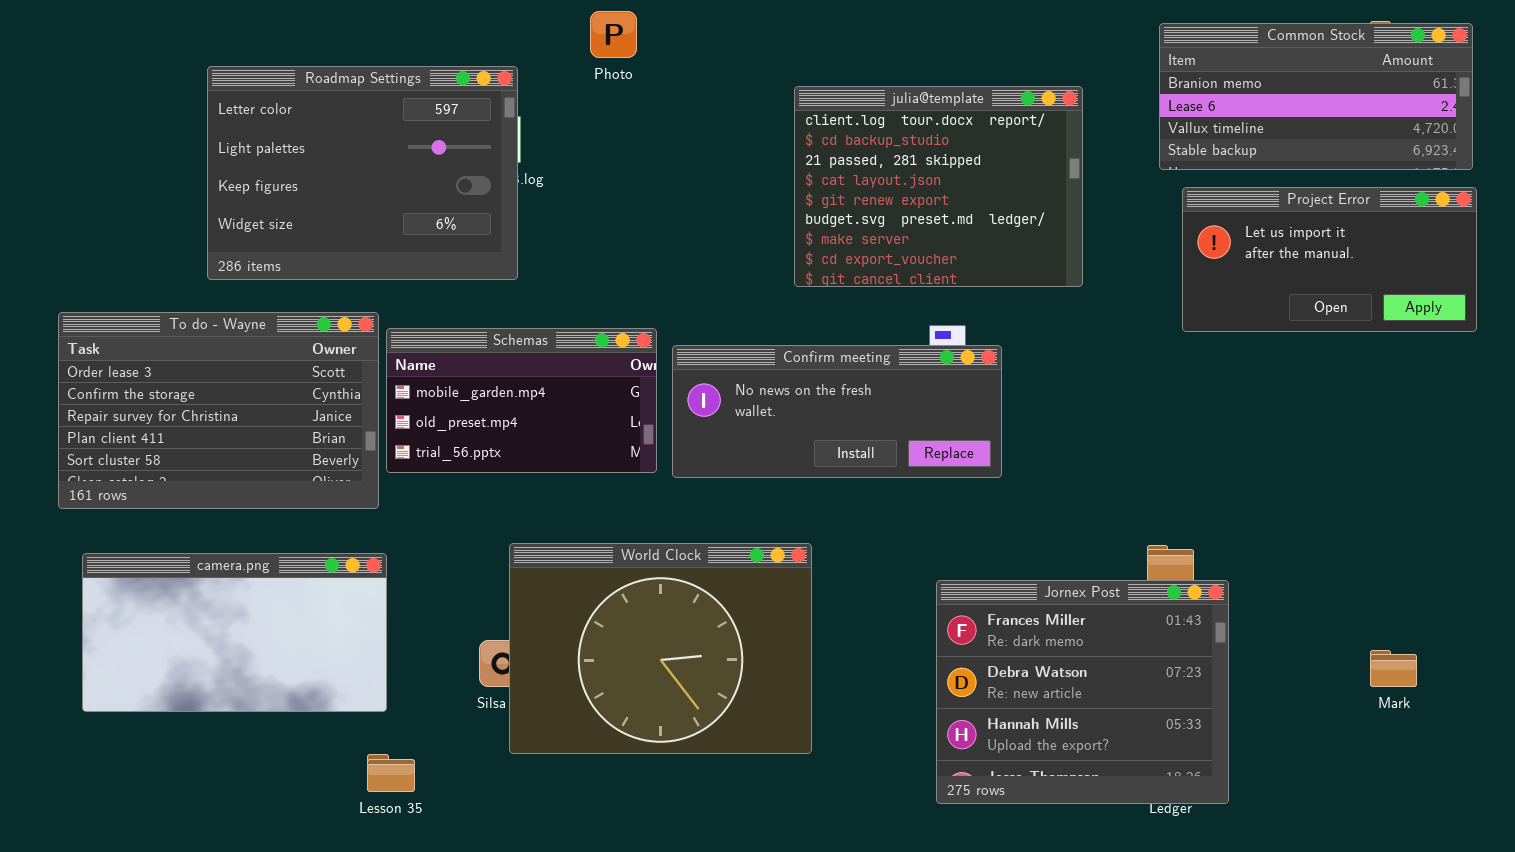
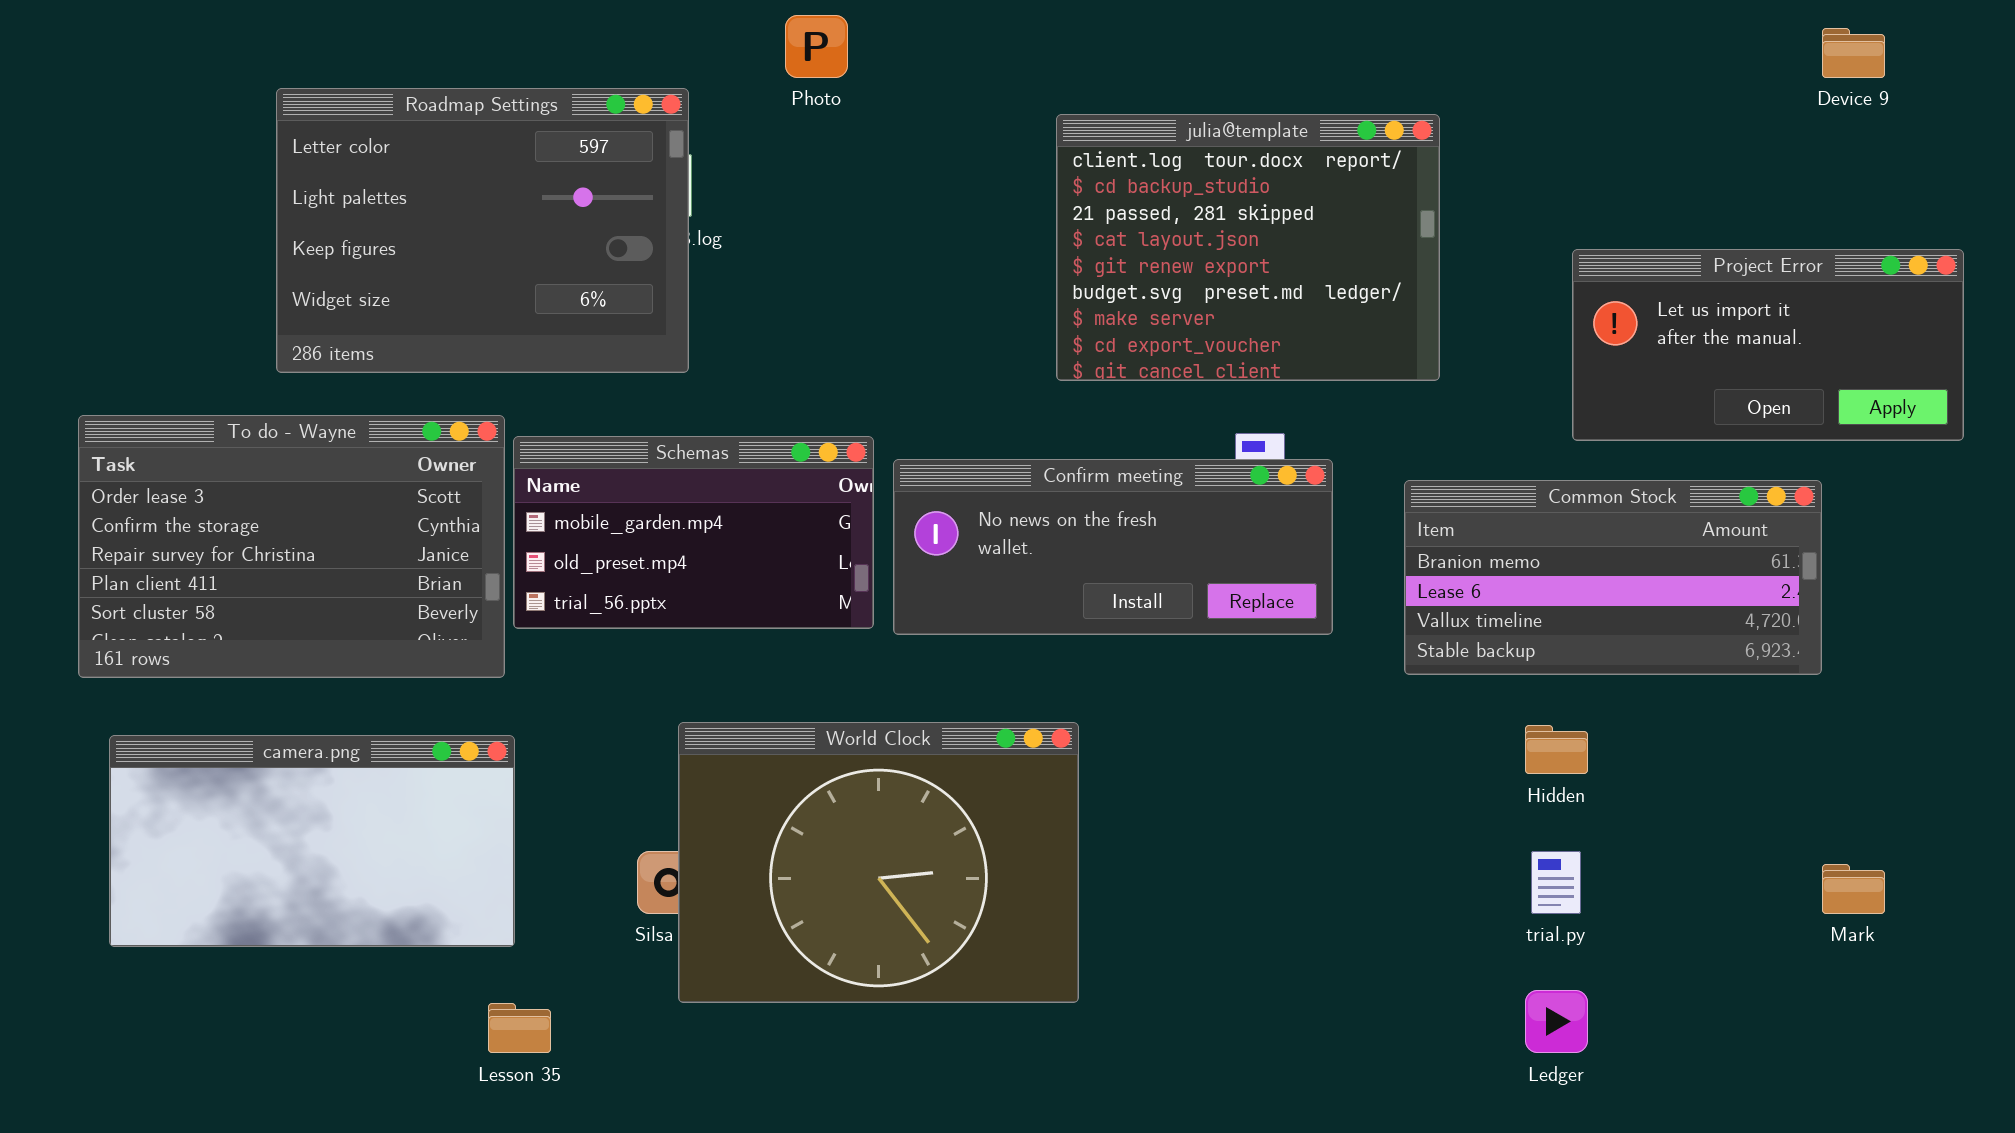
Common Stock: [1159,23,1473,170] -> [1404,480,1822,675], moved
Jornex Post: [936,580,1229,804] -> none, closed

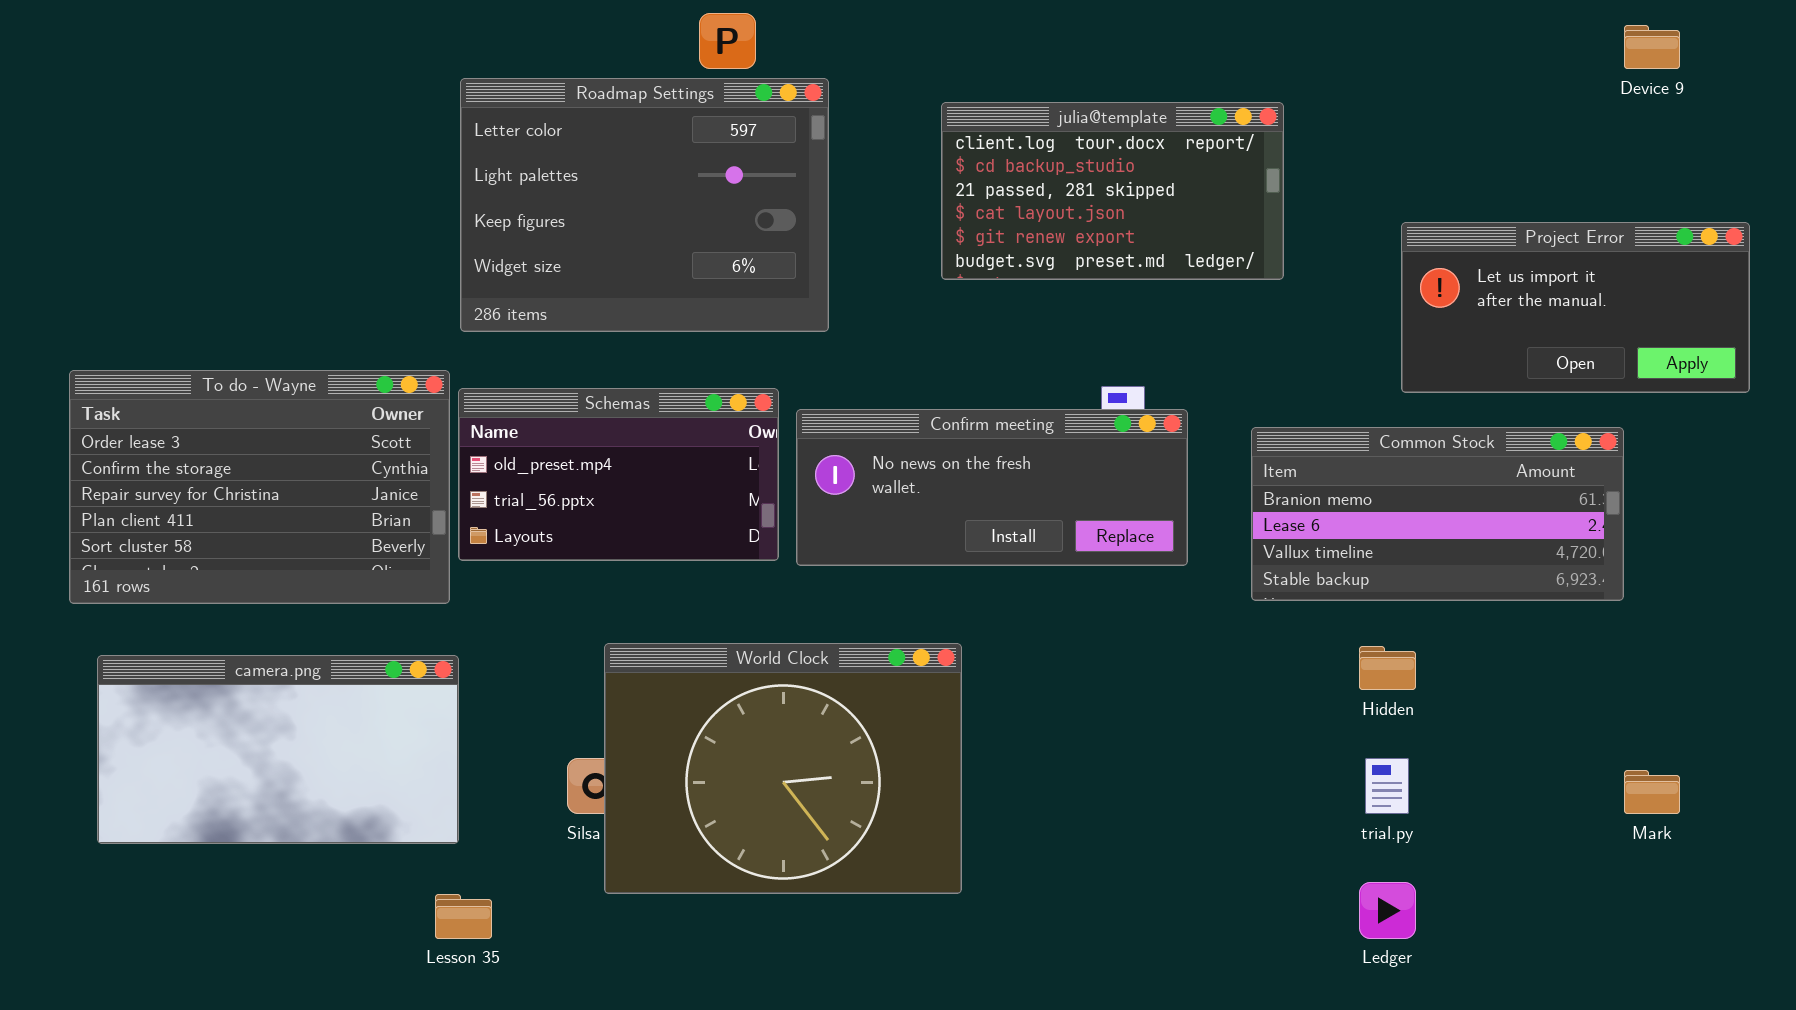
Roadmap Settings: [276,88,689,373] -> [460,78,829,332], moved
julia@template: [1056,114,1440,381] -> [941,102,1284,280], resized
Schemas: [513,436,874,629] -> [458,388,779,561], scrolled down 1 row

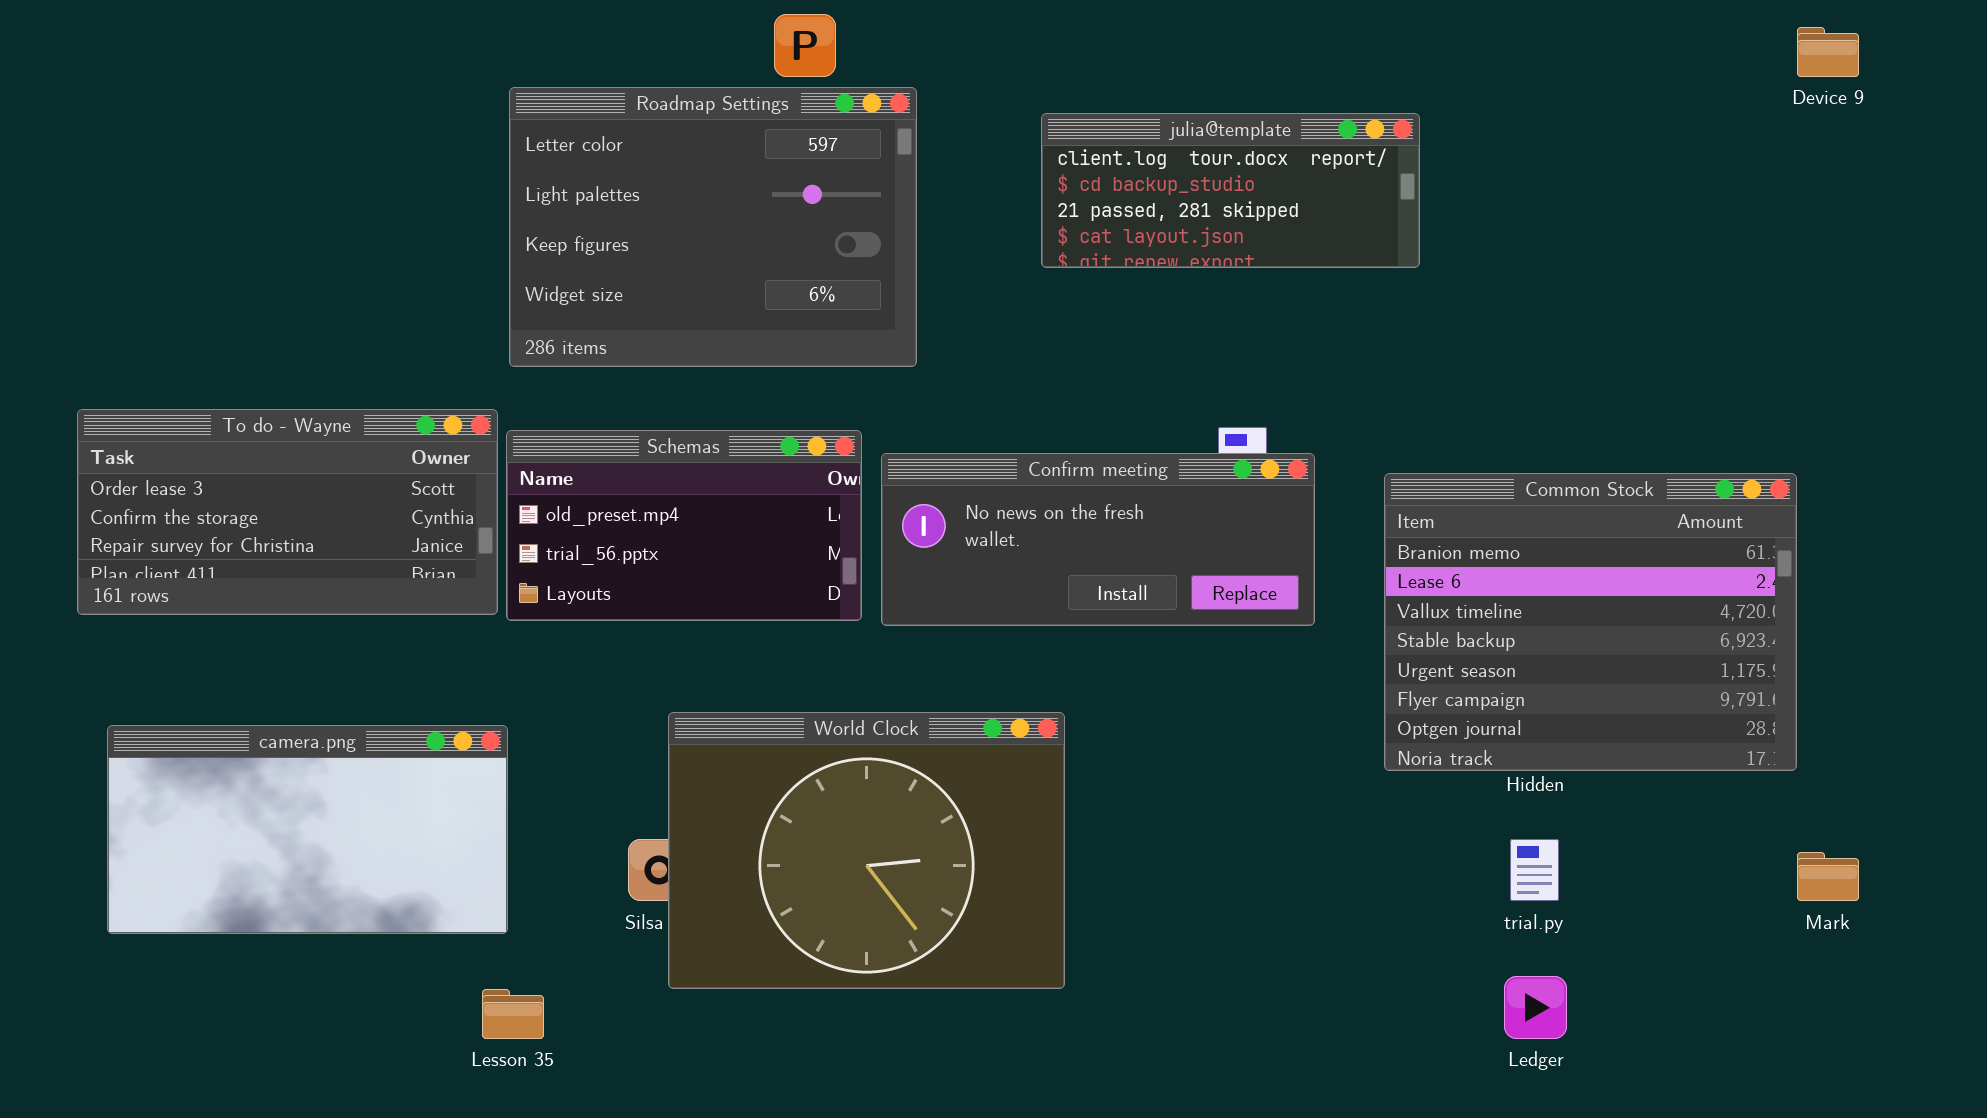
julia@template: [941,102,1284,280] -> [1041,113,1420,268], resized
Project Error: [1401,222,1750,393] -> none, closed
To do - Wayne: [69,370,450,604] -> [77,409,498,615], resized
Common Stock: [1251,427,1624,601] -> [1384,473,1797,771], resized

